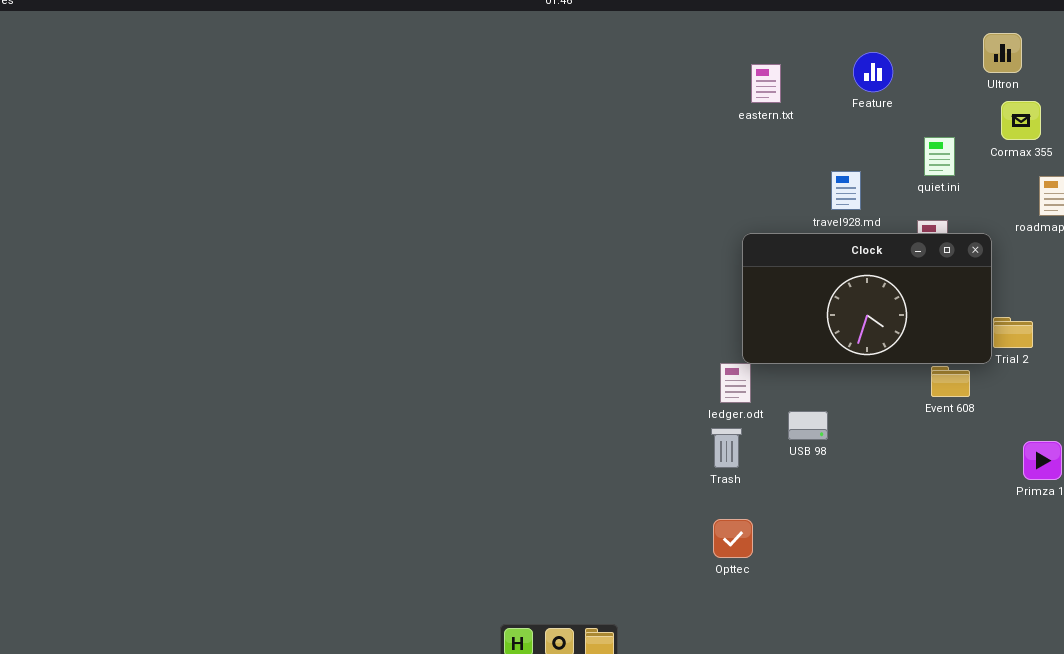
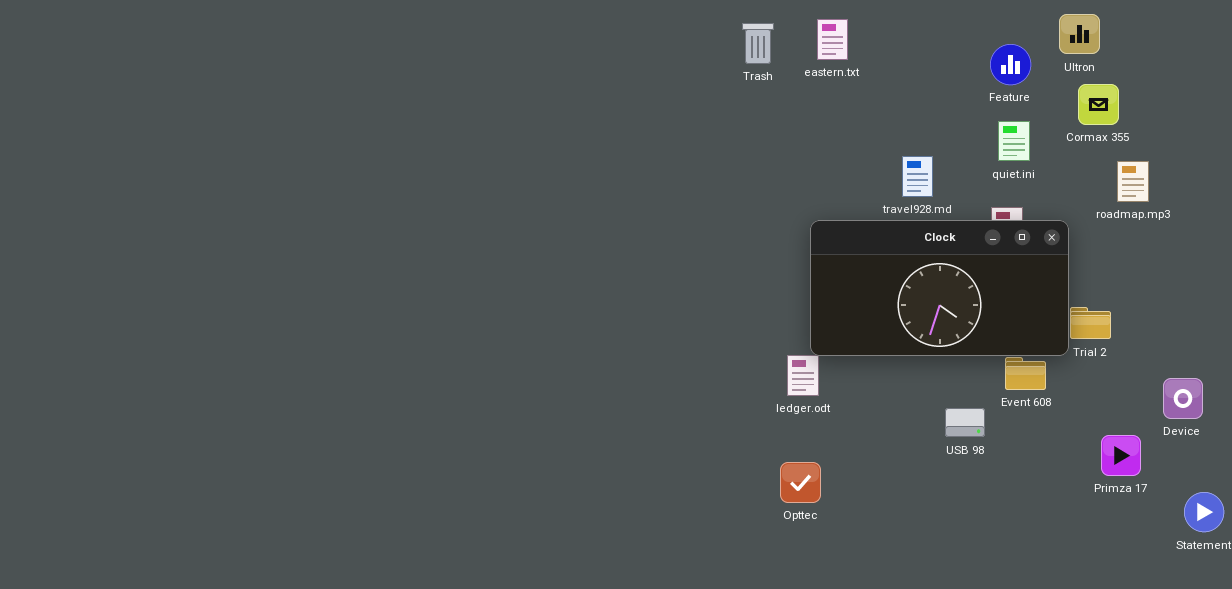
Feature: [853,52,893,92] -> [990,44,1031,85], moved
eastern.txt: [751,64,781,103] -> [817,19,848,60], moved
USB 98: [788,411,828,440] -> [945,408,985,437], moved
Trash: [711,428,742,468] -> [742,23,774,64], moved
Opttec: [713,519,753,558] -> [780,462,821,503], moved

